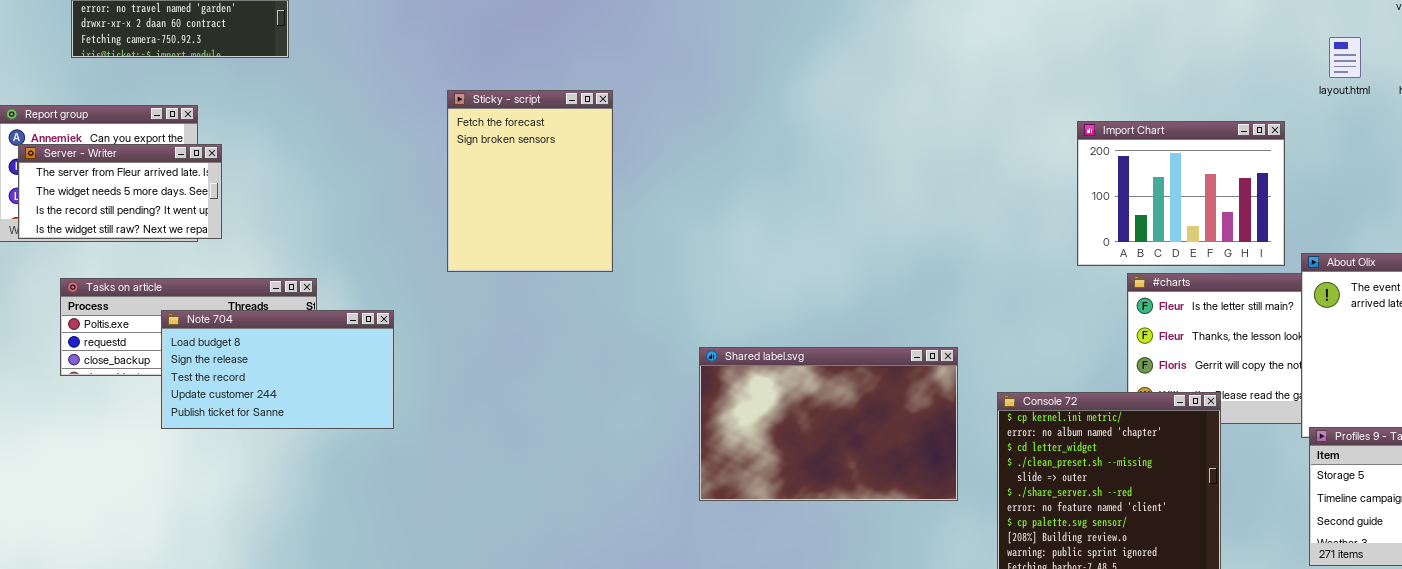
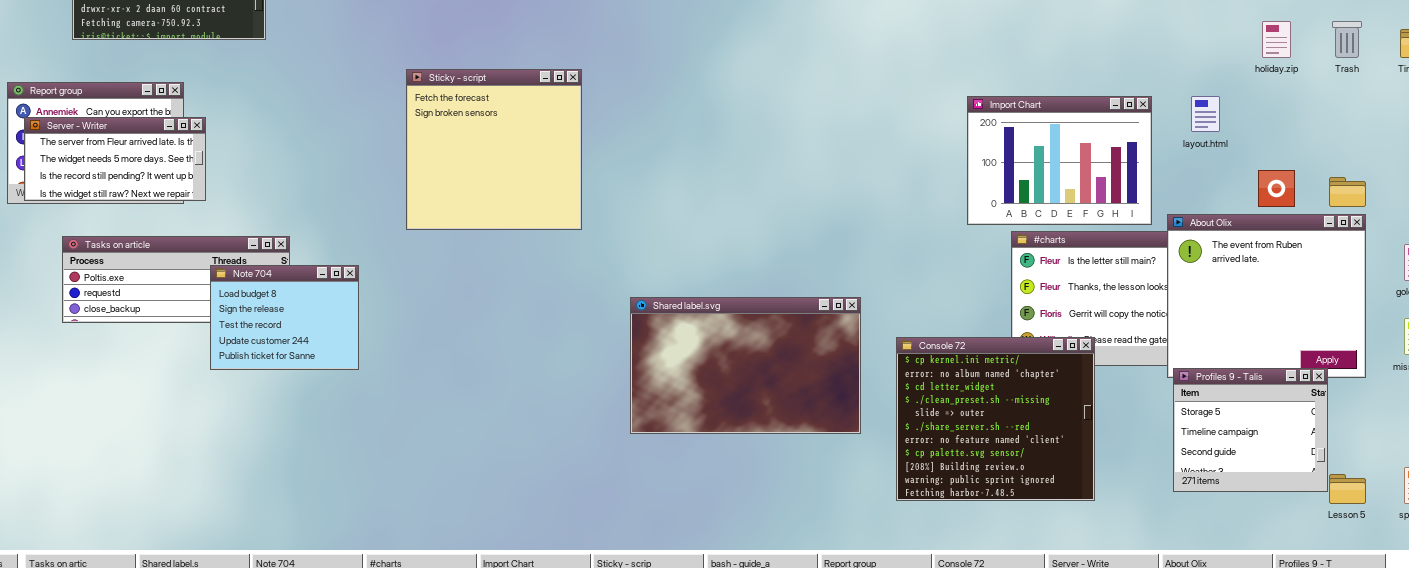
layout.html: [1329,37,1361,78] -> [1191,96,1220,132], moved
Sticky - script: [447,90,613,272] -> [406,69,582,230], resized
Note 704: [161,310,394,429] -> [210,265,359,370], resized

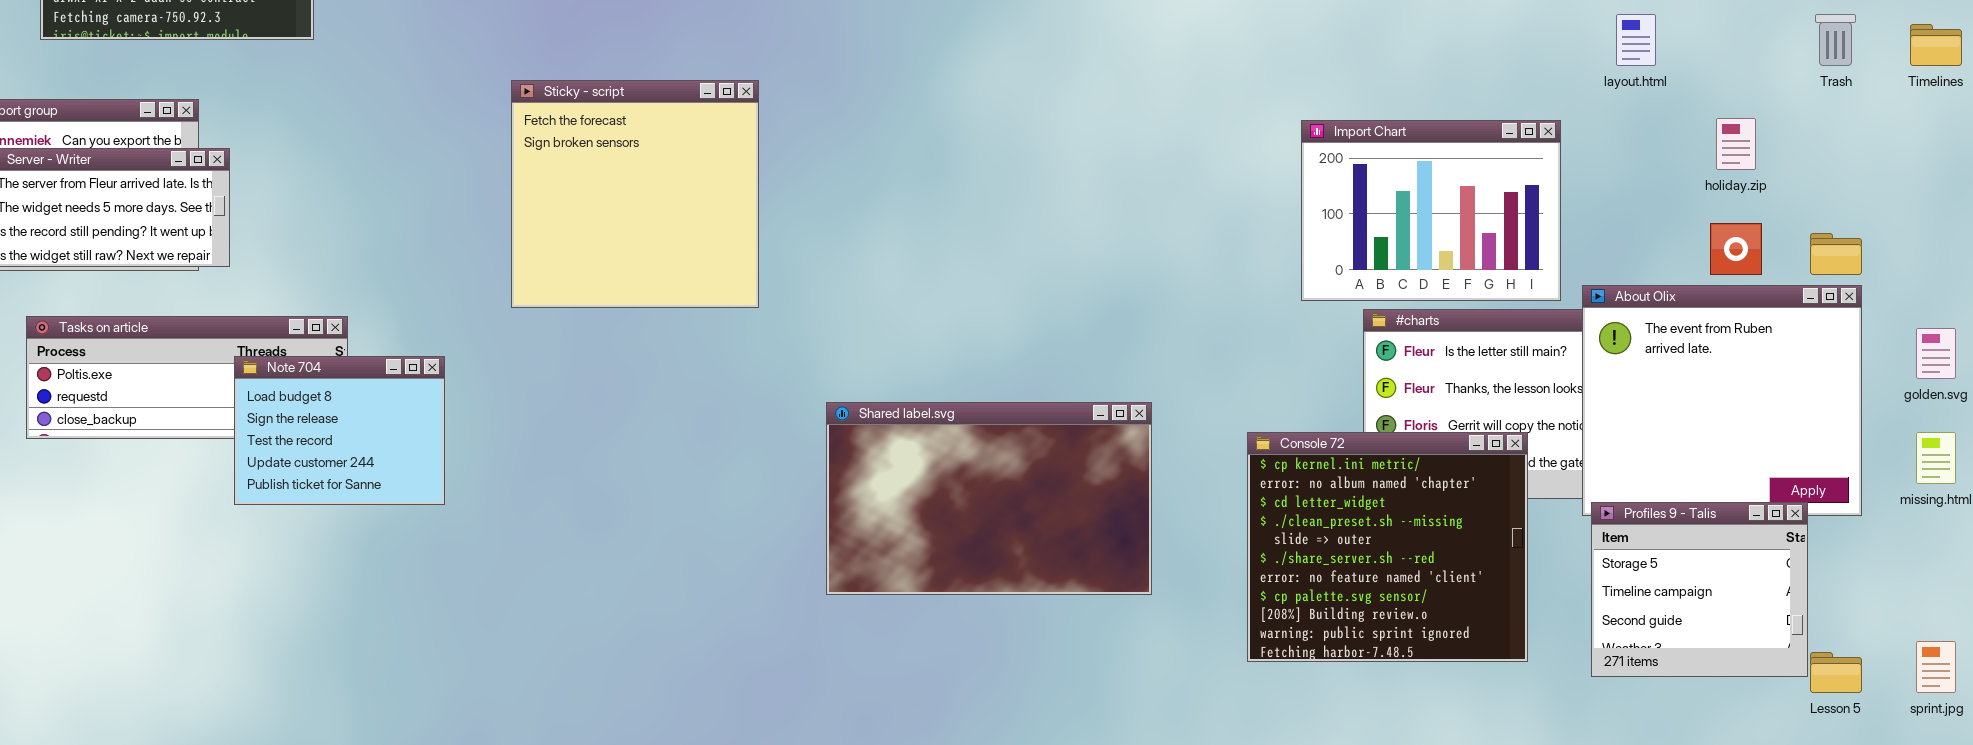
holiday.zip: [1262,21,1291,58] -> [1716,118,1756,170], moved
layout.html: [1191,96,1220,132] -> [1616,14,1656,66], moved
Console 72: [896,337,1095,501] -> [1247,432,1528,662], moved

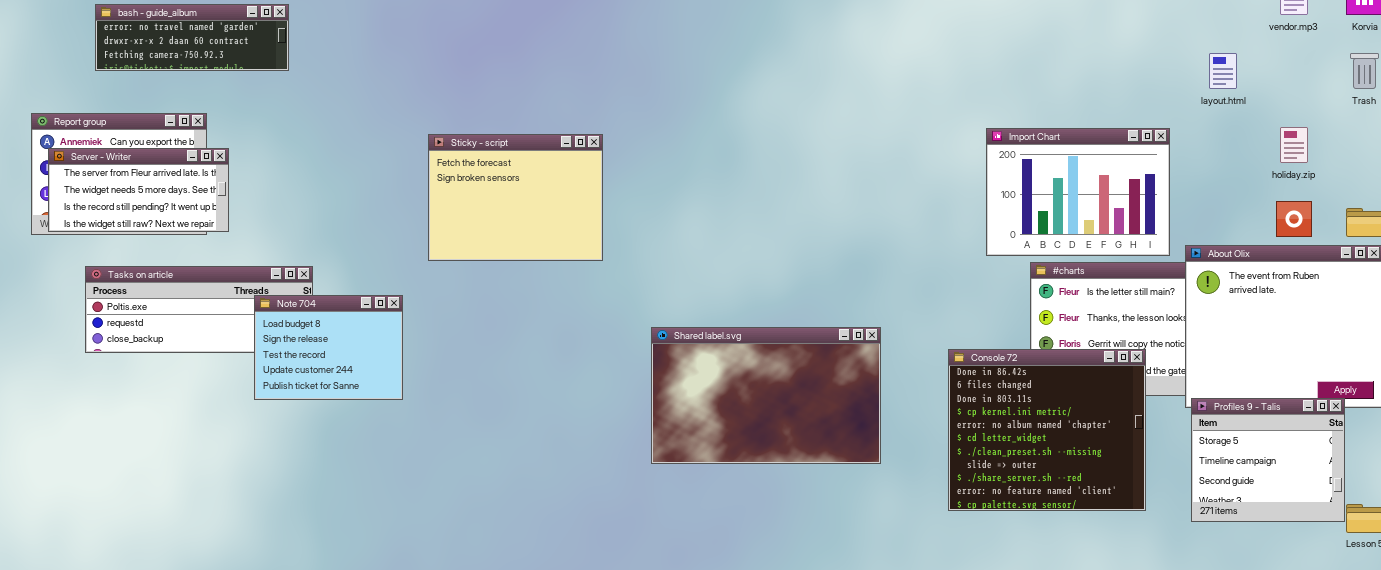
Sticky - script: [511,80,759,308] -> [428,134,603,261], resized
Note 704: [234,356,445,505] -> [254,295,403,400], moved
Console 72: [1247,432,1528,662] -> [948,349,1146,511], scrolled up 3 rows

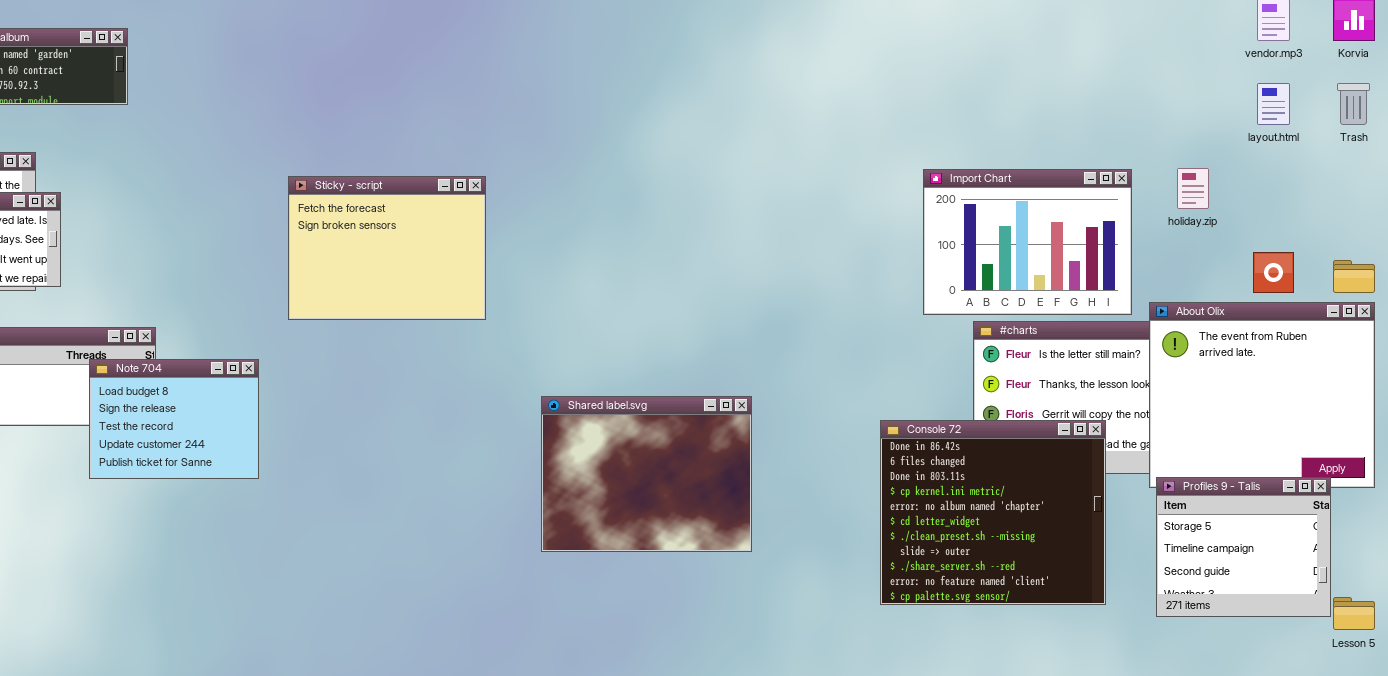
layout.html: [1209,53,1237,89] -> [1257,83,1290,125], moved
holiday.zip: [1280,127,1308,163] -> [1177,168,1209,209], moved
Shared label.svg: [651,327,881,464] -> [541,396,752,552], resized

